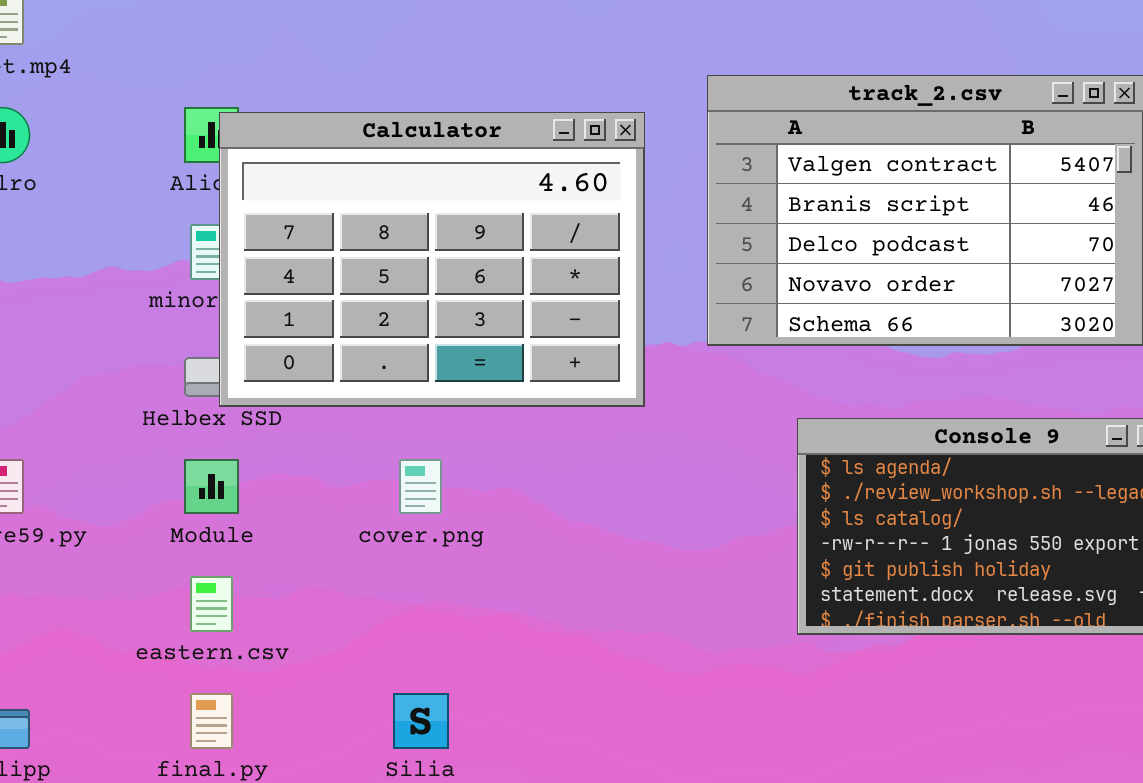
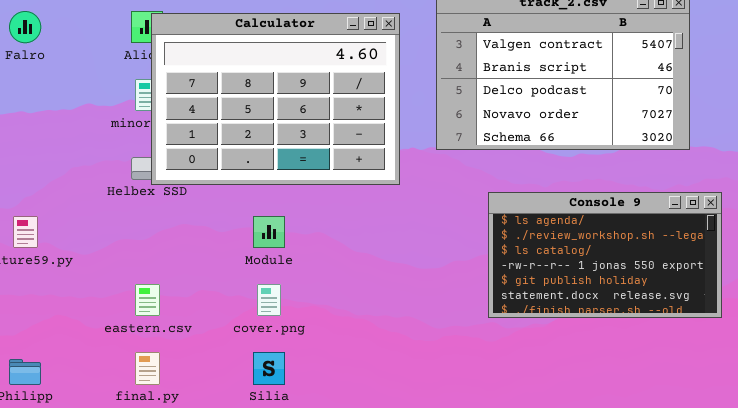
Module: [184,459,239,514] -> [253,216,285,248], moved
cover.png: [399,459,442,514] -> [257,284,281,316], moved

